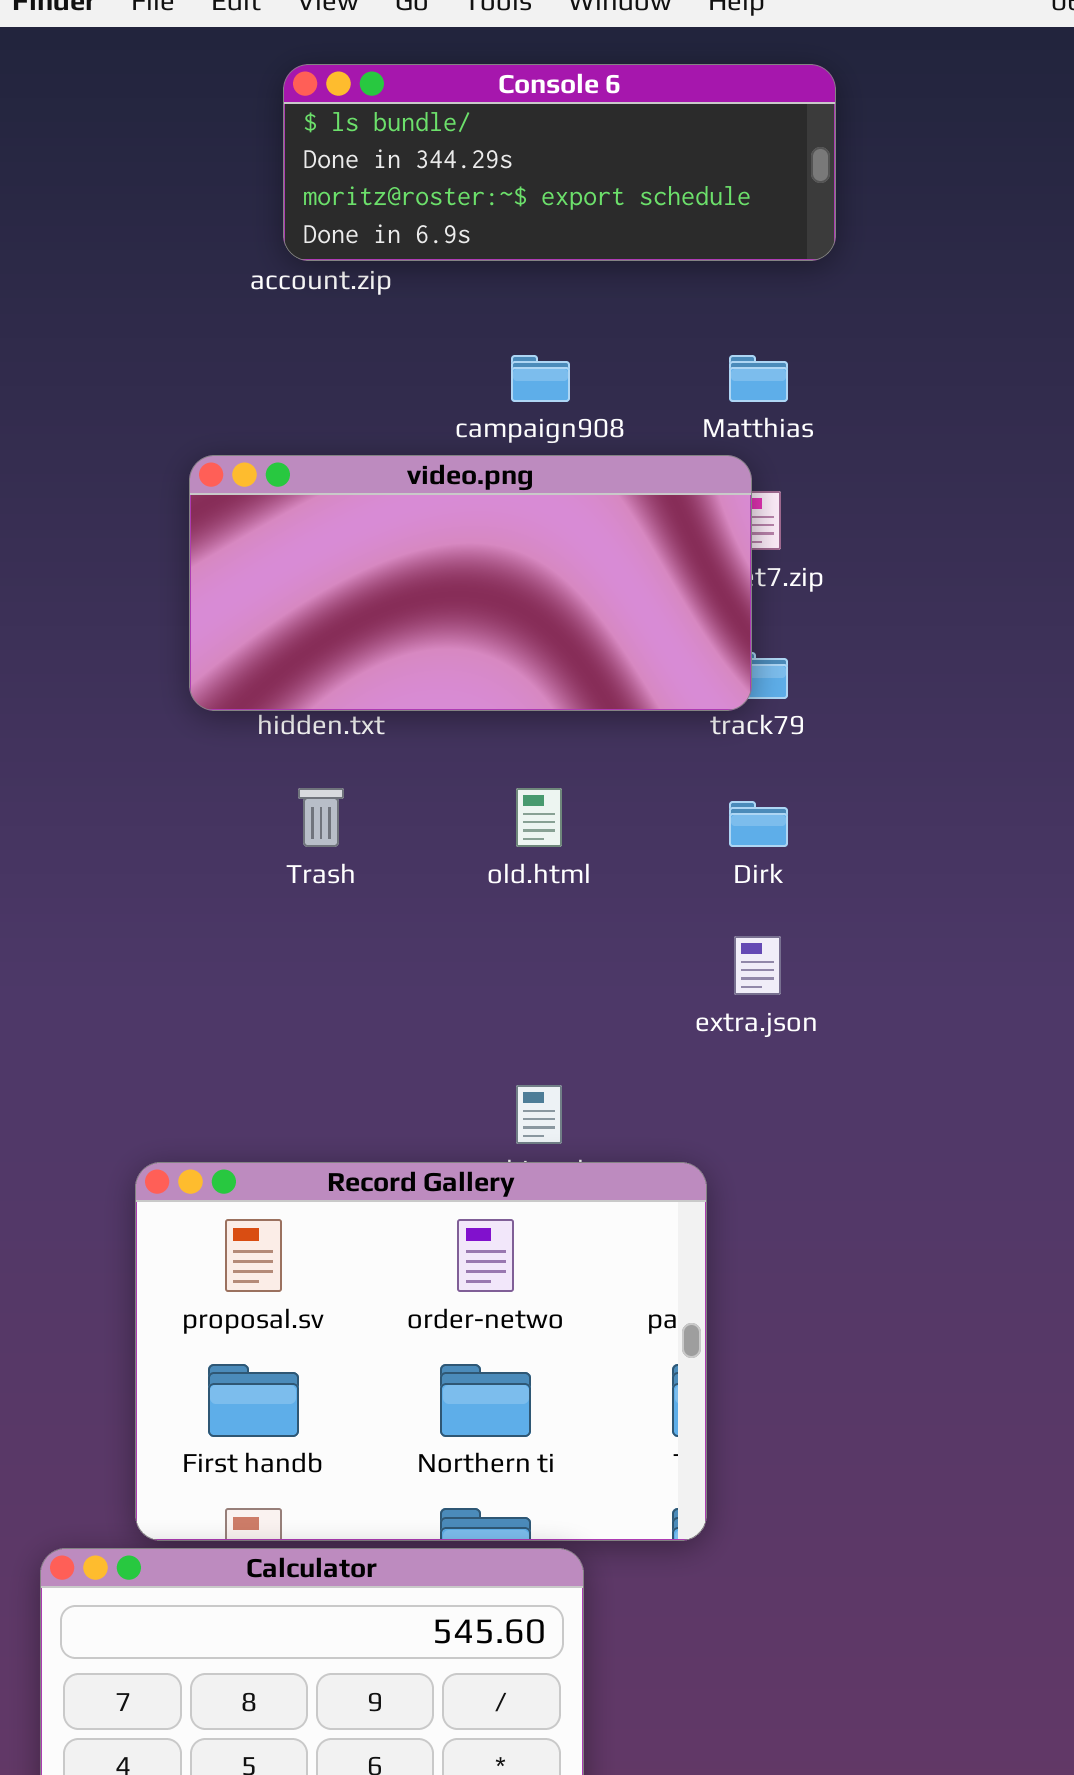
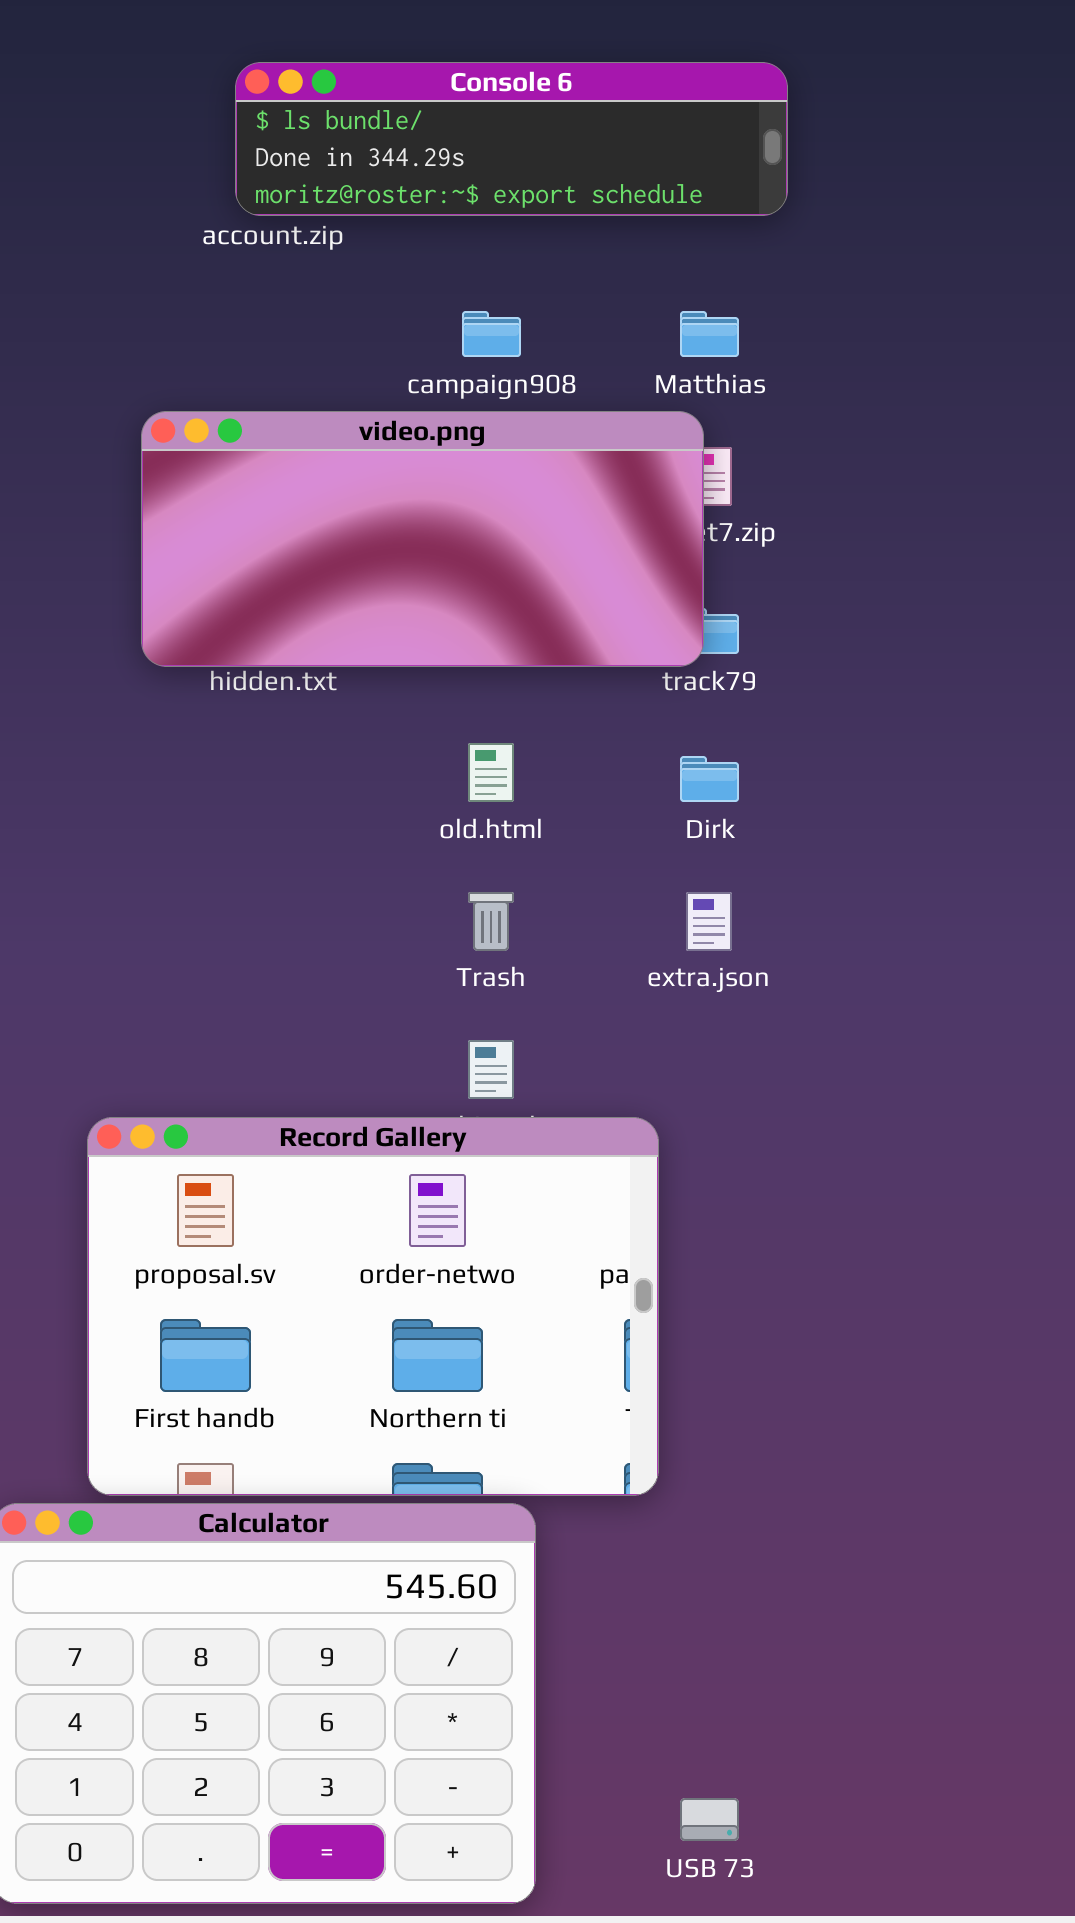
Console 6: [283,64,836,261] -> [235,62,788,216], resized
Trash: [298,788,344,847] -> [468,892,514,951], moved

